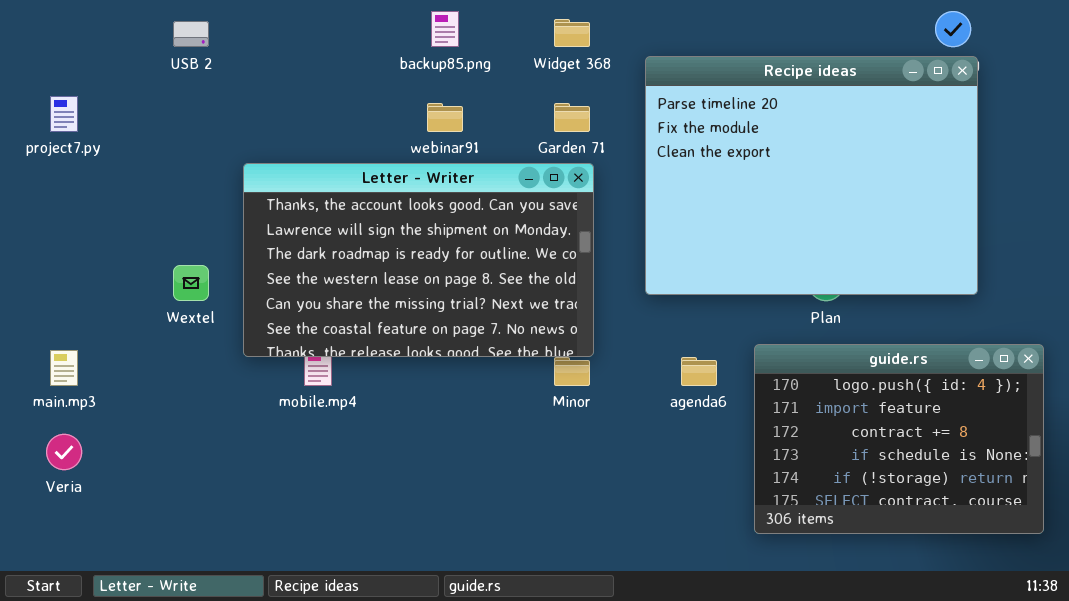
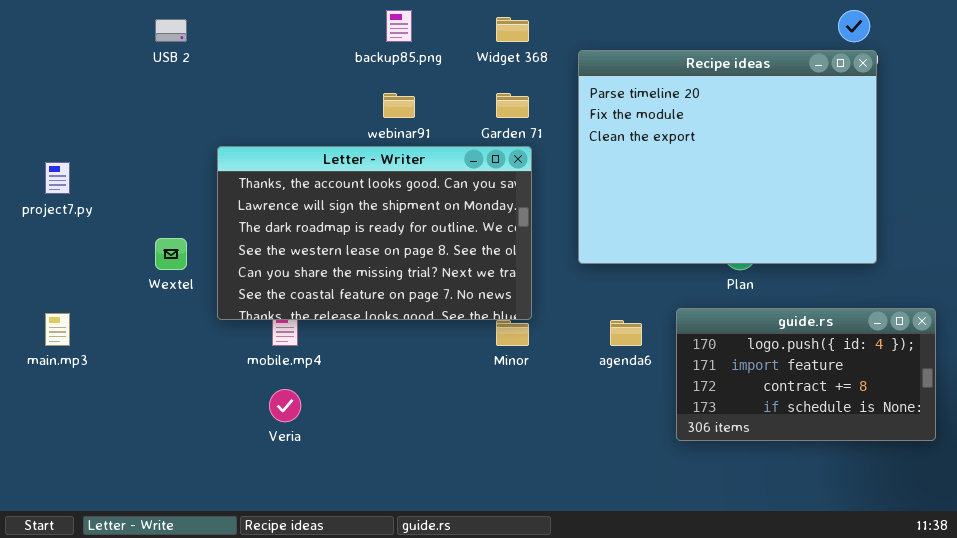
project7.py: [50,96,78,132] -> [45,162,70,194], moved
guide.rs: [754,344,1044,534] -> [676,308,936,441], resized
Veria: [46,434,82,470] -> [269,389,301,422], moved

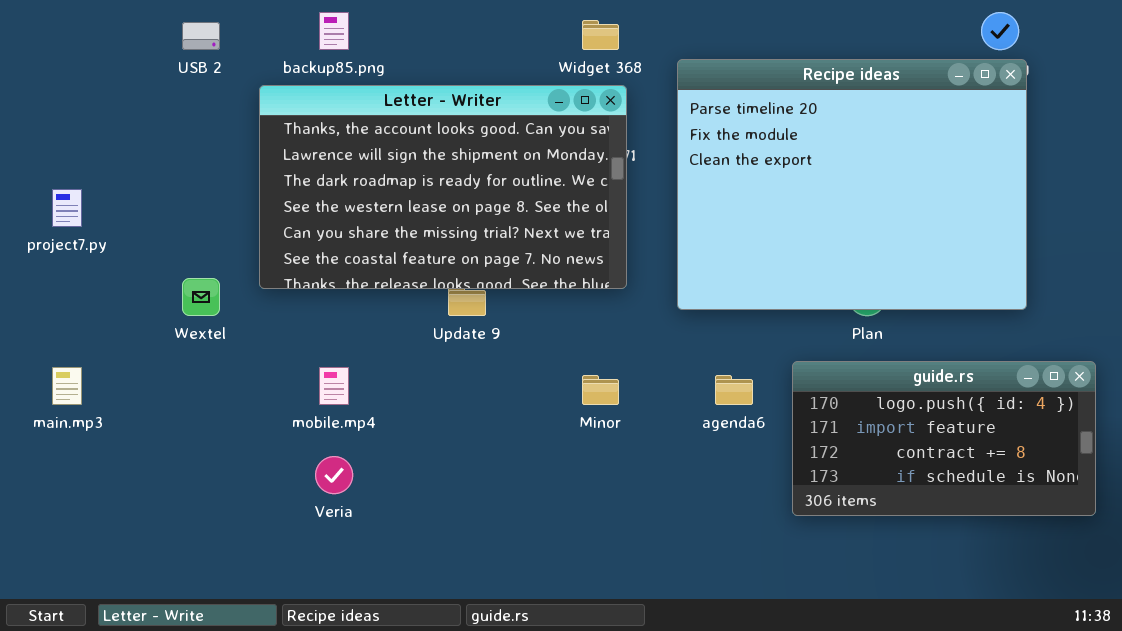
backup85.png: [386,10,412,42] -> [319,12,349,50], moved
Letter - Writer: [217,146,532,320] -> [259,85,627,289], moved

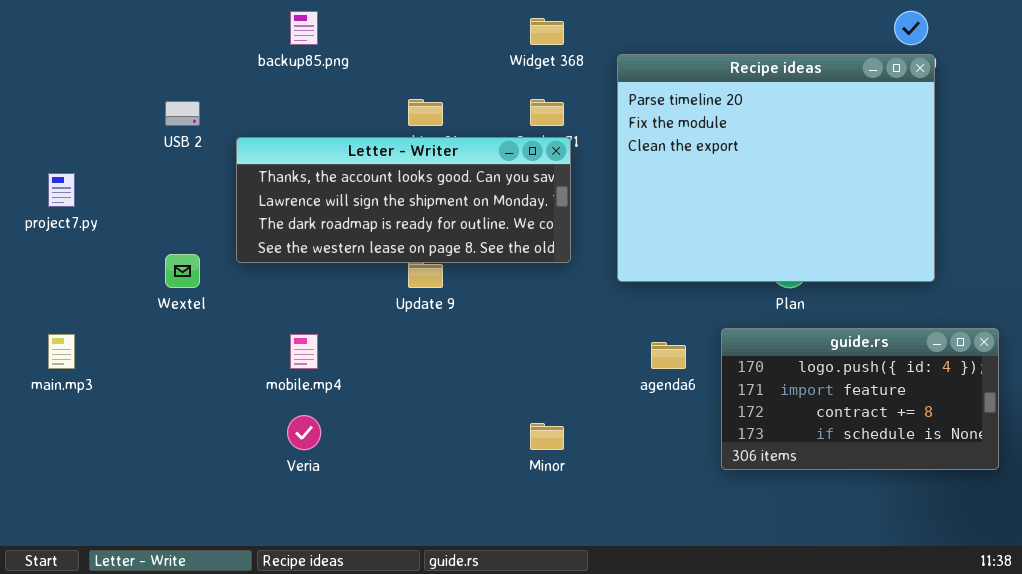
USB 2: [182,22,220,50] -> [165,101,200,126], moved
Letter - Writer: [259,85,627,289] -> [236,137,571,263], resized
Minor: [582,375,619,405] -> [530,423,564,450], moved

